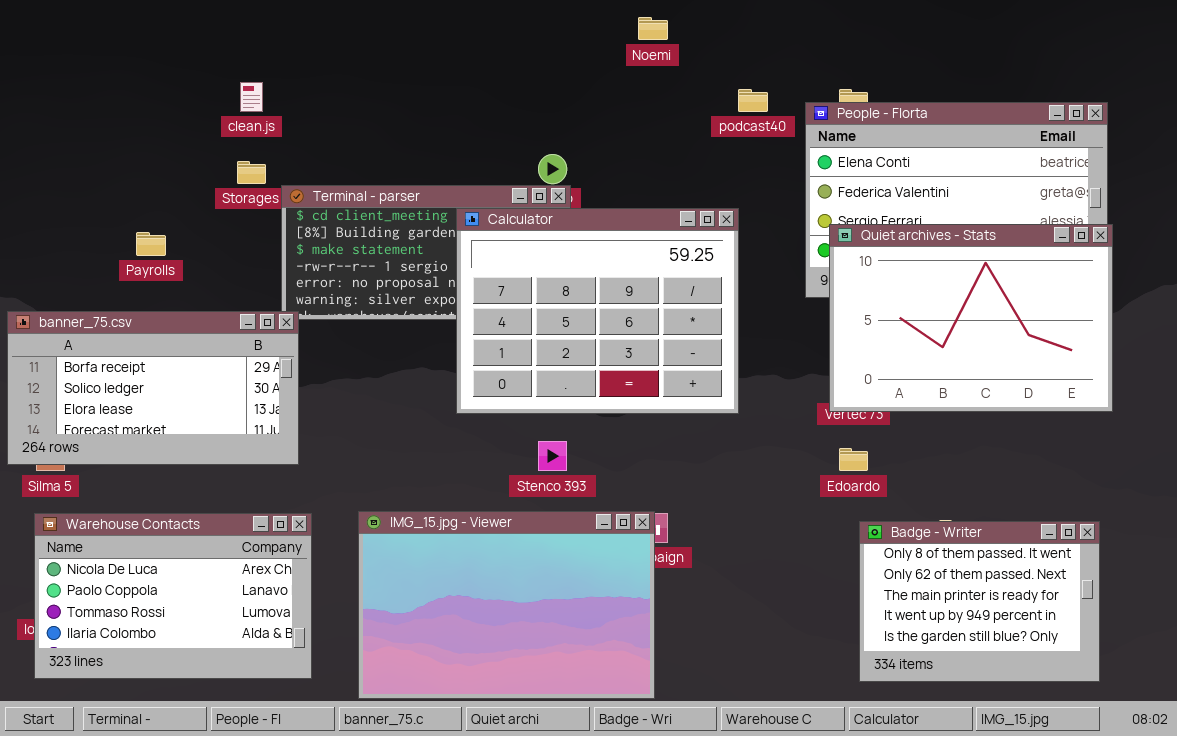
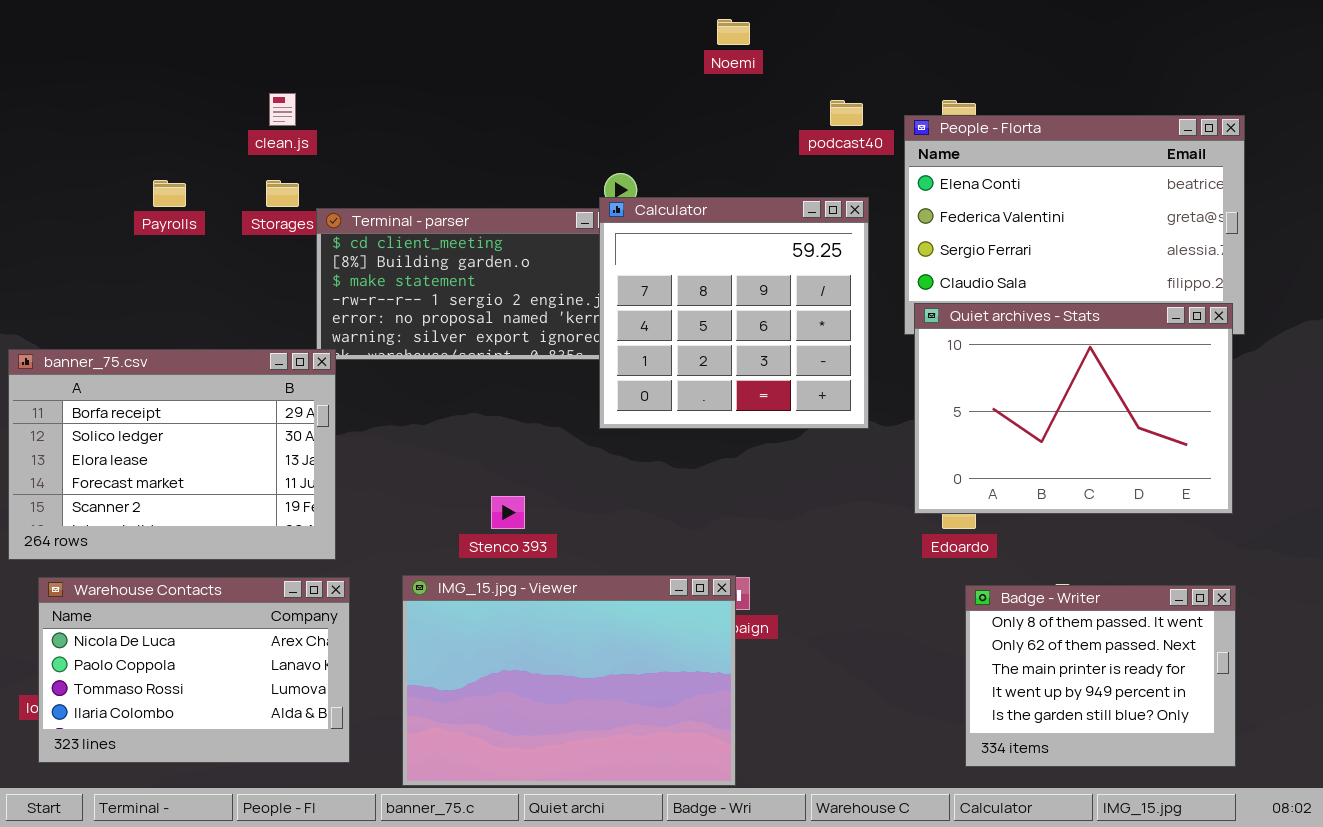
Calculator: [456,208,739,414] -> [599,197,869,429], moved, resized
Quiet archives - Stats: [829,224,1113,412] -> [914,303,1233,514], moved
Payrolls: [136,232,166,256] -> [153,180,186,207], moved
banner_75.csv: [7,311,299,465] -> [8,349,336,560], resized
Stenco 393: [538,441,567,471] -> [491,496,525,529], moved

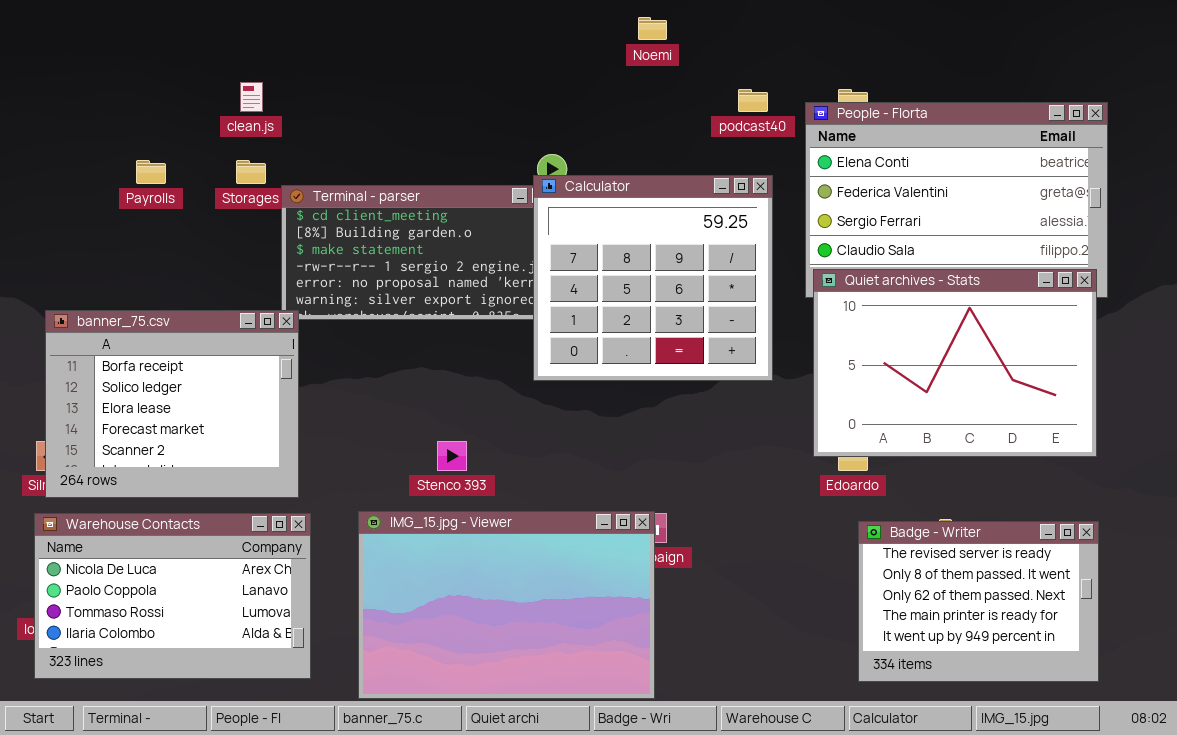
banner_75.csv: [8,349,336,560] -> [45,310,299,498], resized
Badge - Writer: [965,585,1236,767] -> [858,521,1099,682], scrolled up 1 row

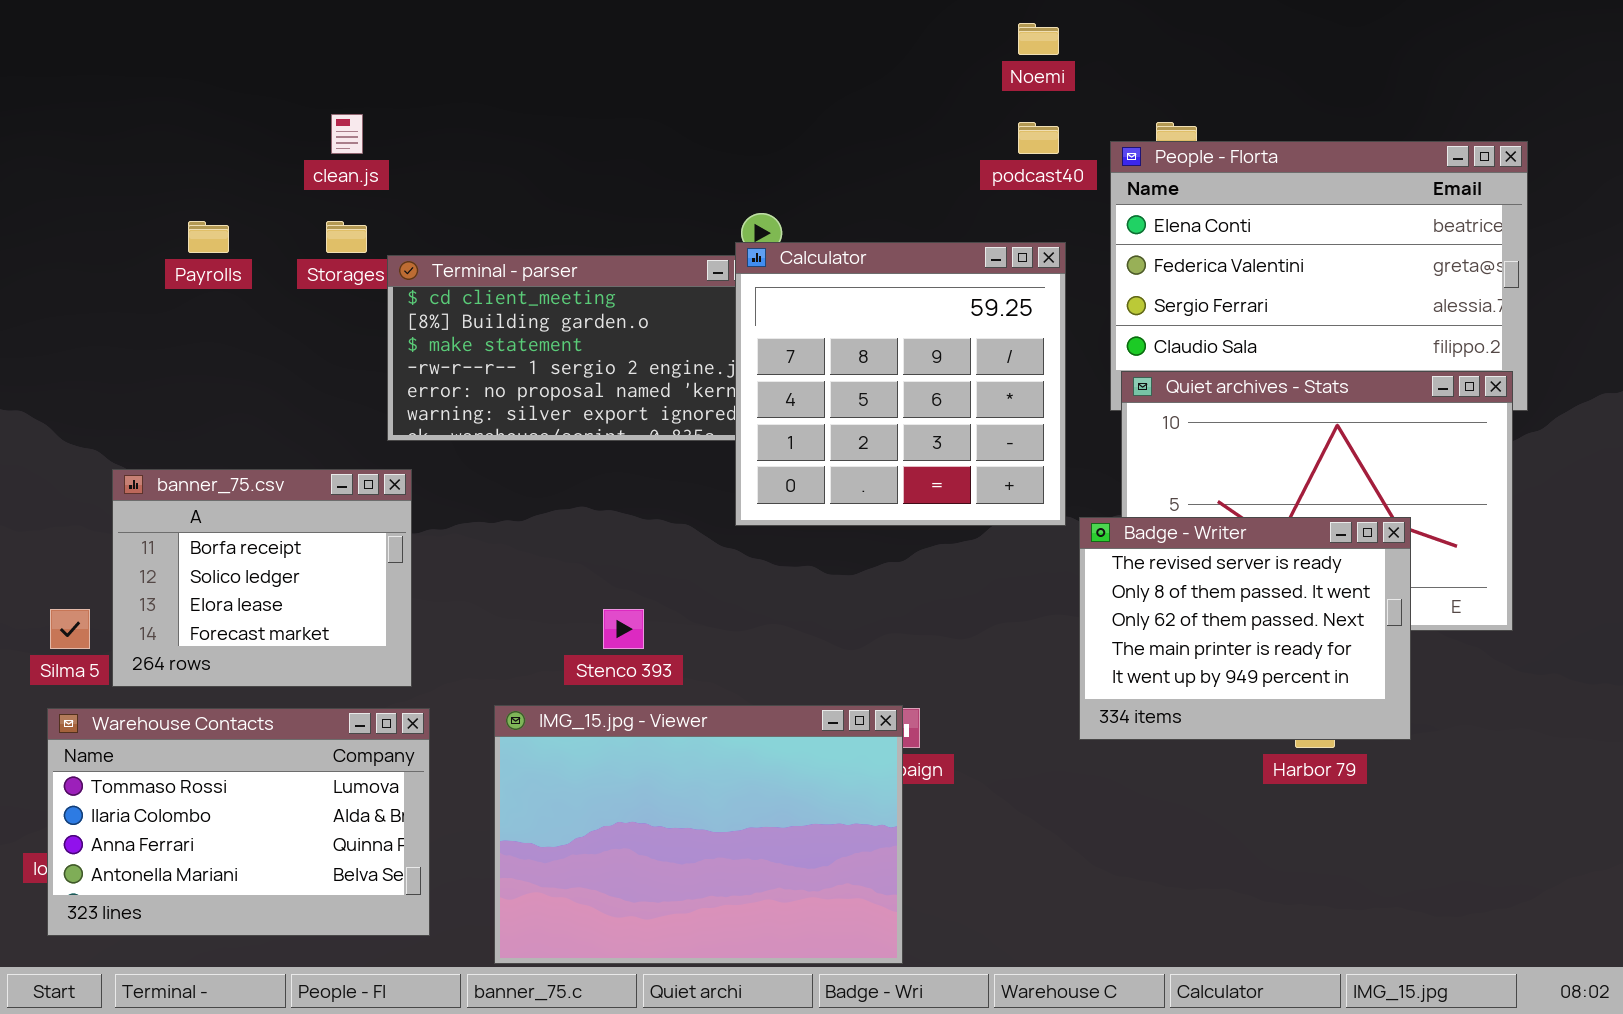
Noemi: [638,17,667,40] -> [1018,23,1059,55], moved
banner_75.csv: [45,310,299,498] -> [112,469,412,687], resized
Warehouse Contacts: [34,513,311,679] -> [47,708,430,936], scrolled down 2 rows
Badge - Writer: [858,521,1099,682] -> [1079,517,1411,740], moved

